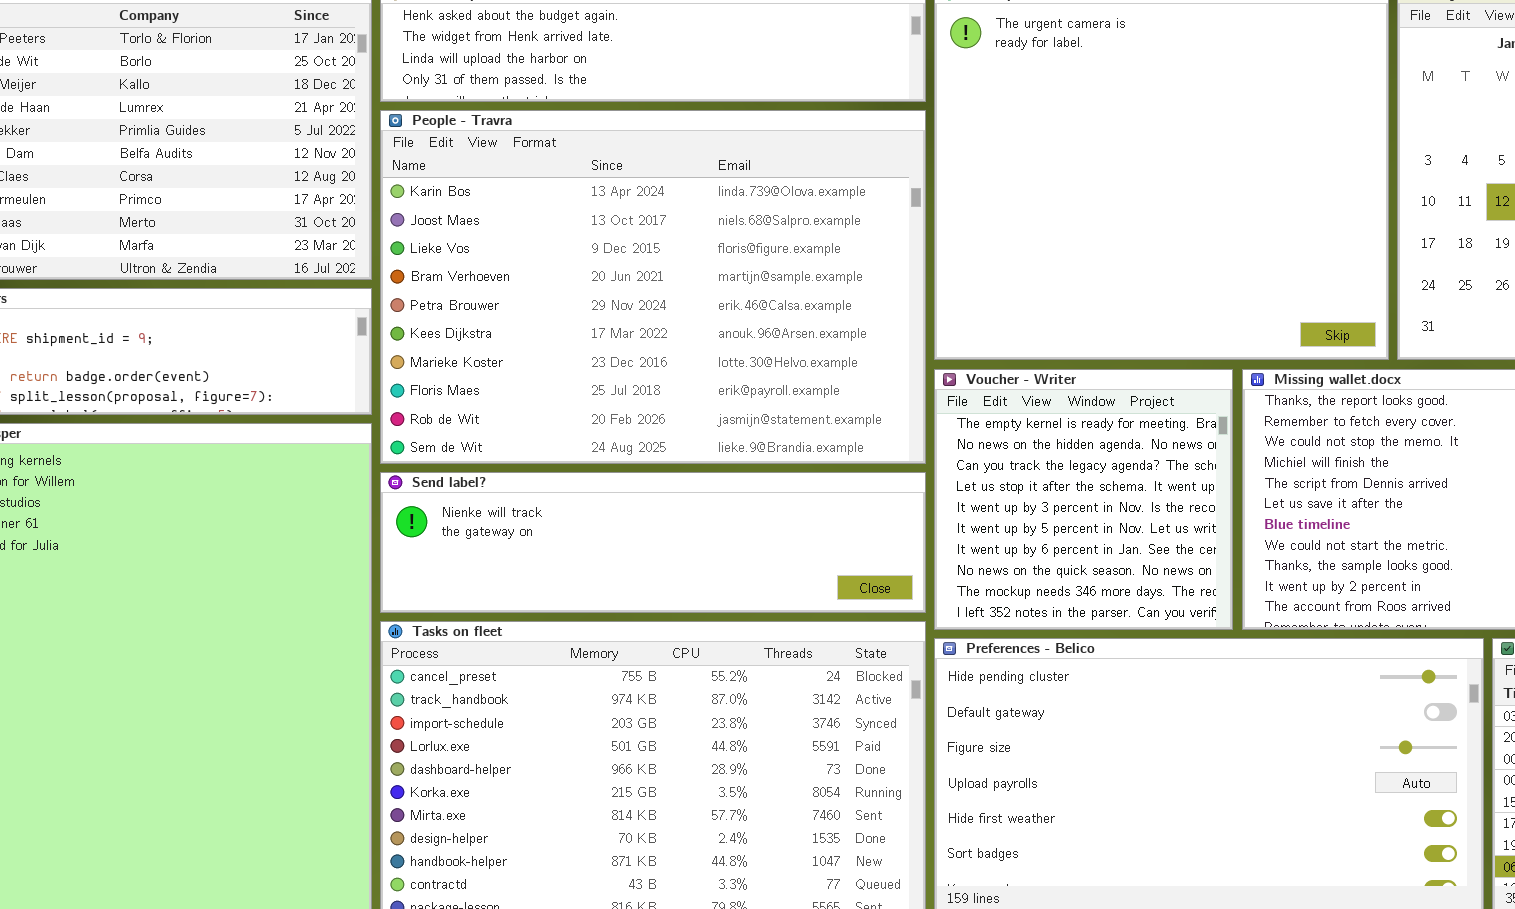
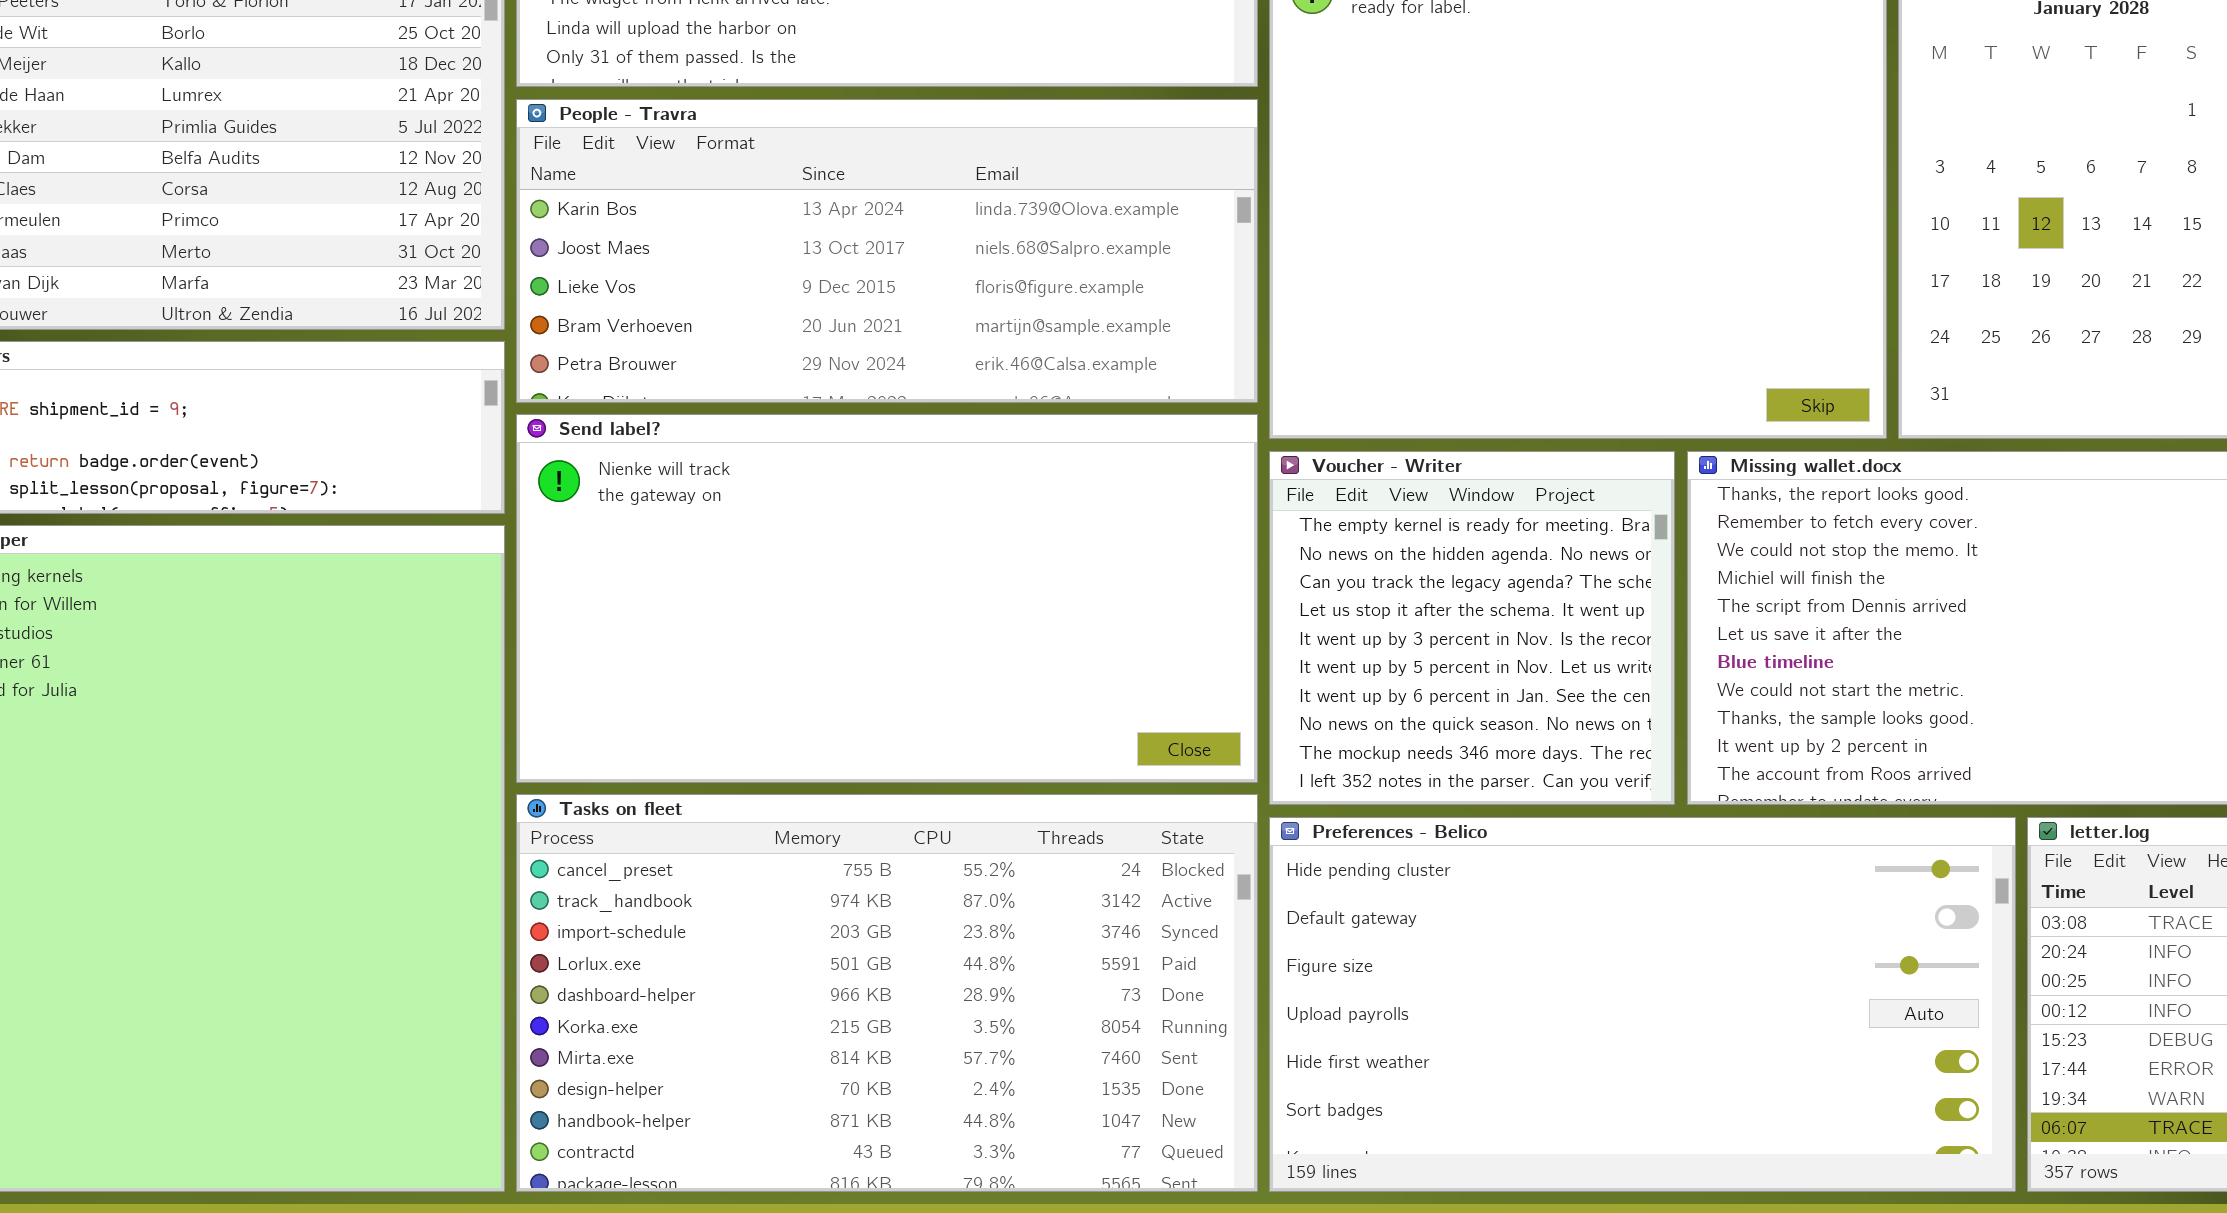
People - Travra: [380,110,926,464] -> [516,99,1258,403], resized
Send label?: [380,472,926,613] -> [516,414,1258,783], resized

